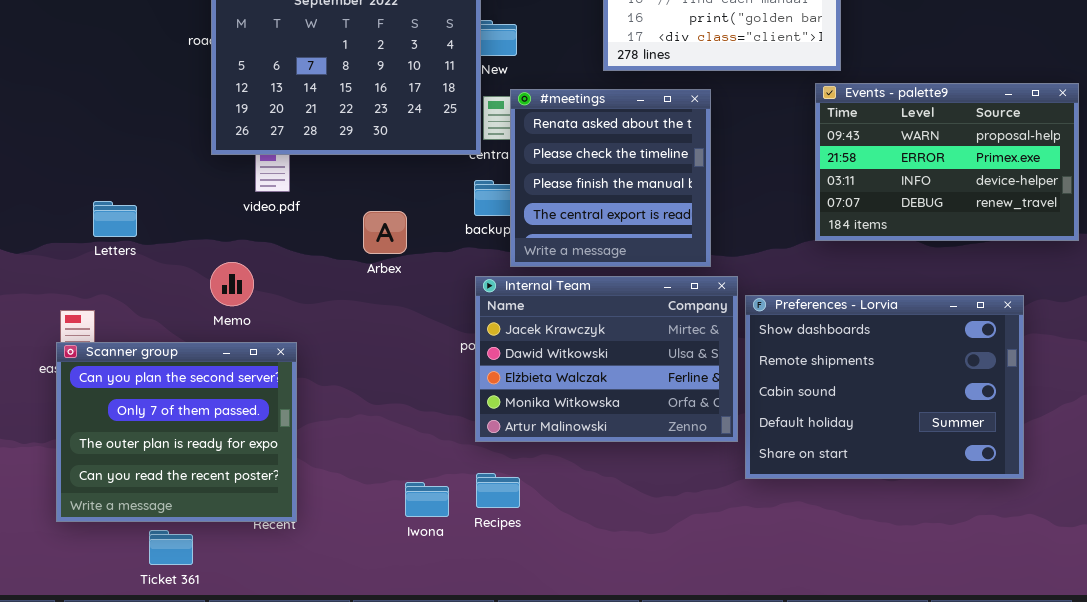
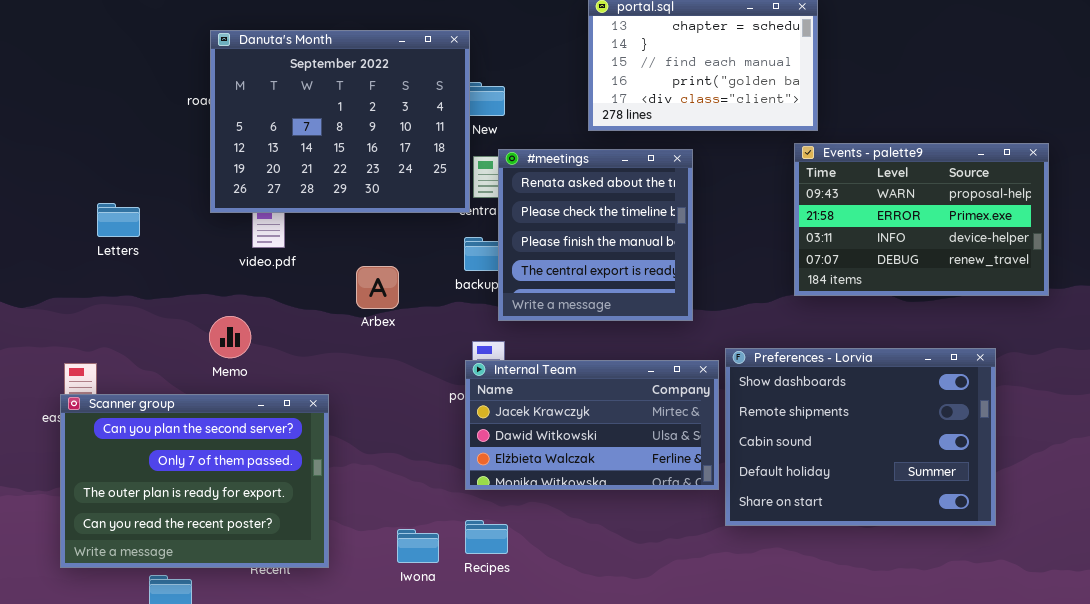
Letters: [93,201,137,237] -> [97,203,140,237], moved
Internal Team: [475,276,738,442] -> [465,360,719,490], resized
Scanner group: [56,342,297,522] -> [60,394,329,568], resized

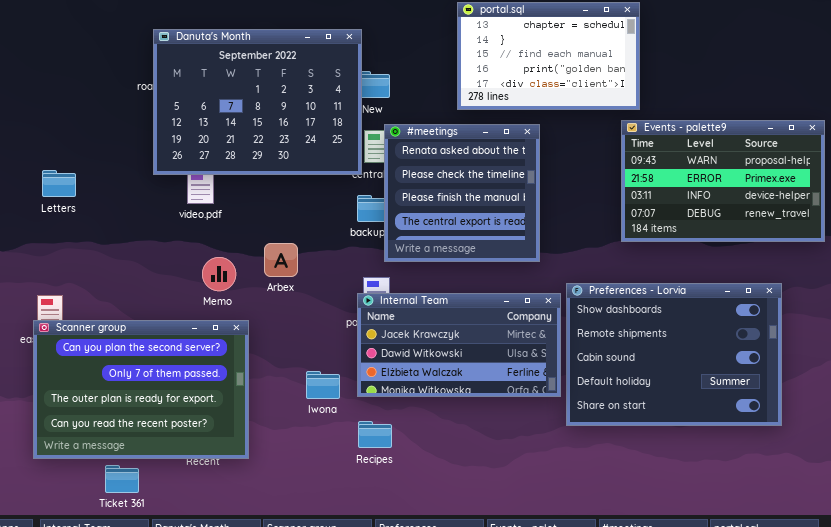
Letters: [97,203,140,237] -> [42,170,76,197], moved
Arbex: [356,266,399,309] -> [264,243,298,277], moved
Memo: [209,316,251,358] -> [202,257,236,291], moved
Iwona: [397,529,439,563] -> [306,371,340,399], moved

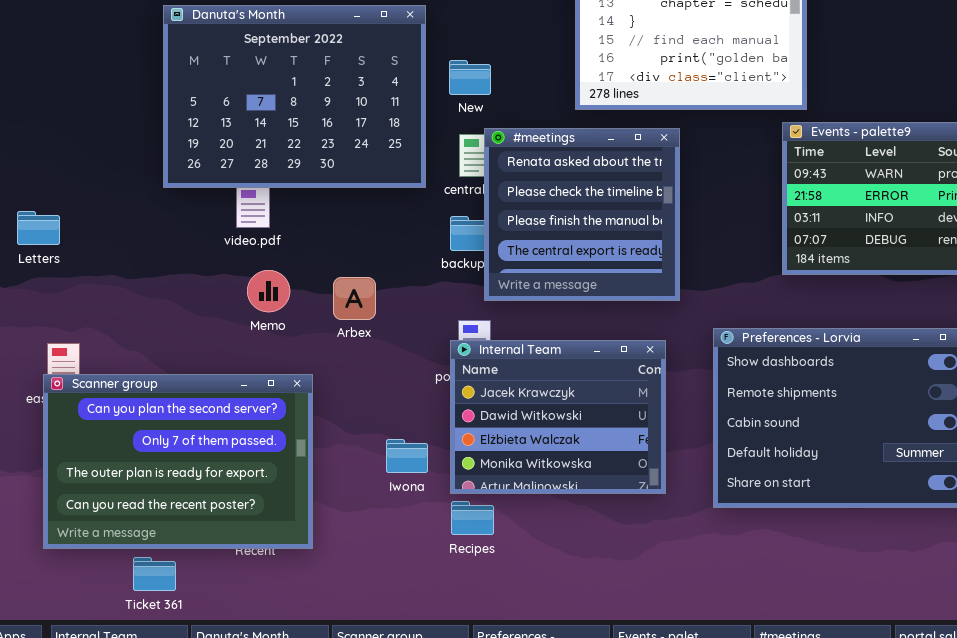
Danuta's Month: [153,29,362,175] -> [163,5,426,188], moved
Letters: [42,170,76,197] -> [17,211,60,245], moved
Memo: [202,257,236,291] -> [247,270,290,312], moved
Internal Team: [357,293,561,397] -> [450,340,666,494], resized

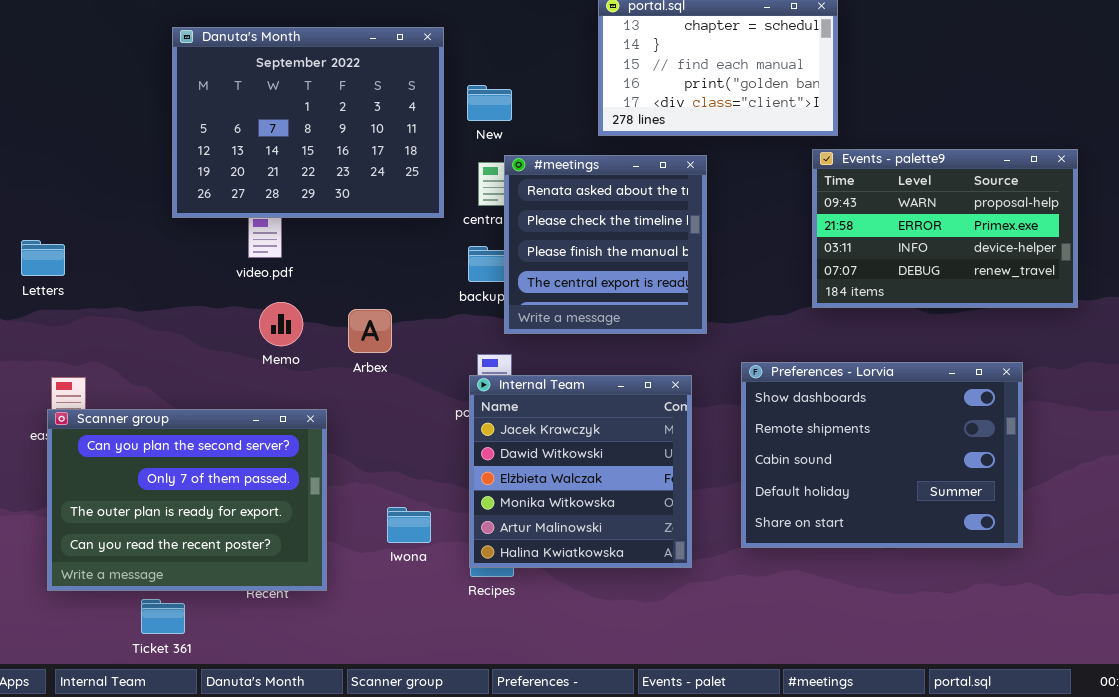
Internal Team: [450,340,666,494] -> [469,375,692,568], resized
Iwona: [386,439,428,473] -> [387,507,431,543], moved

